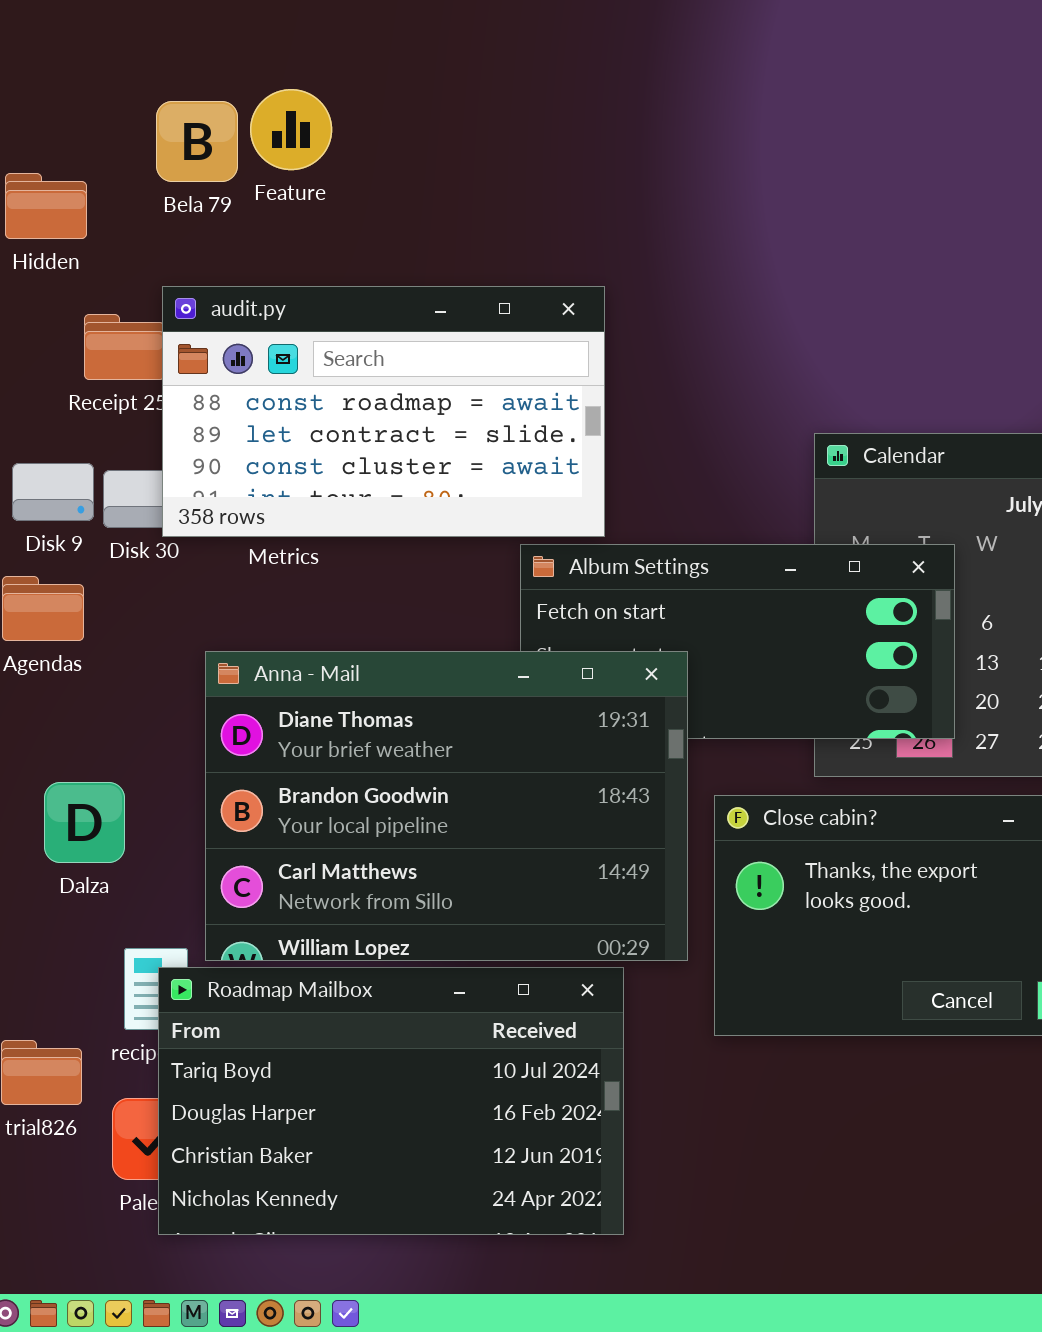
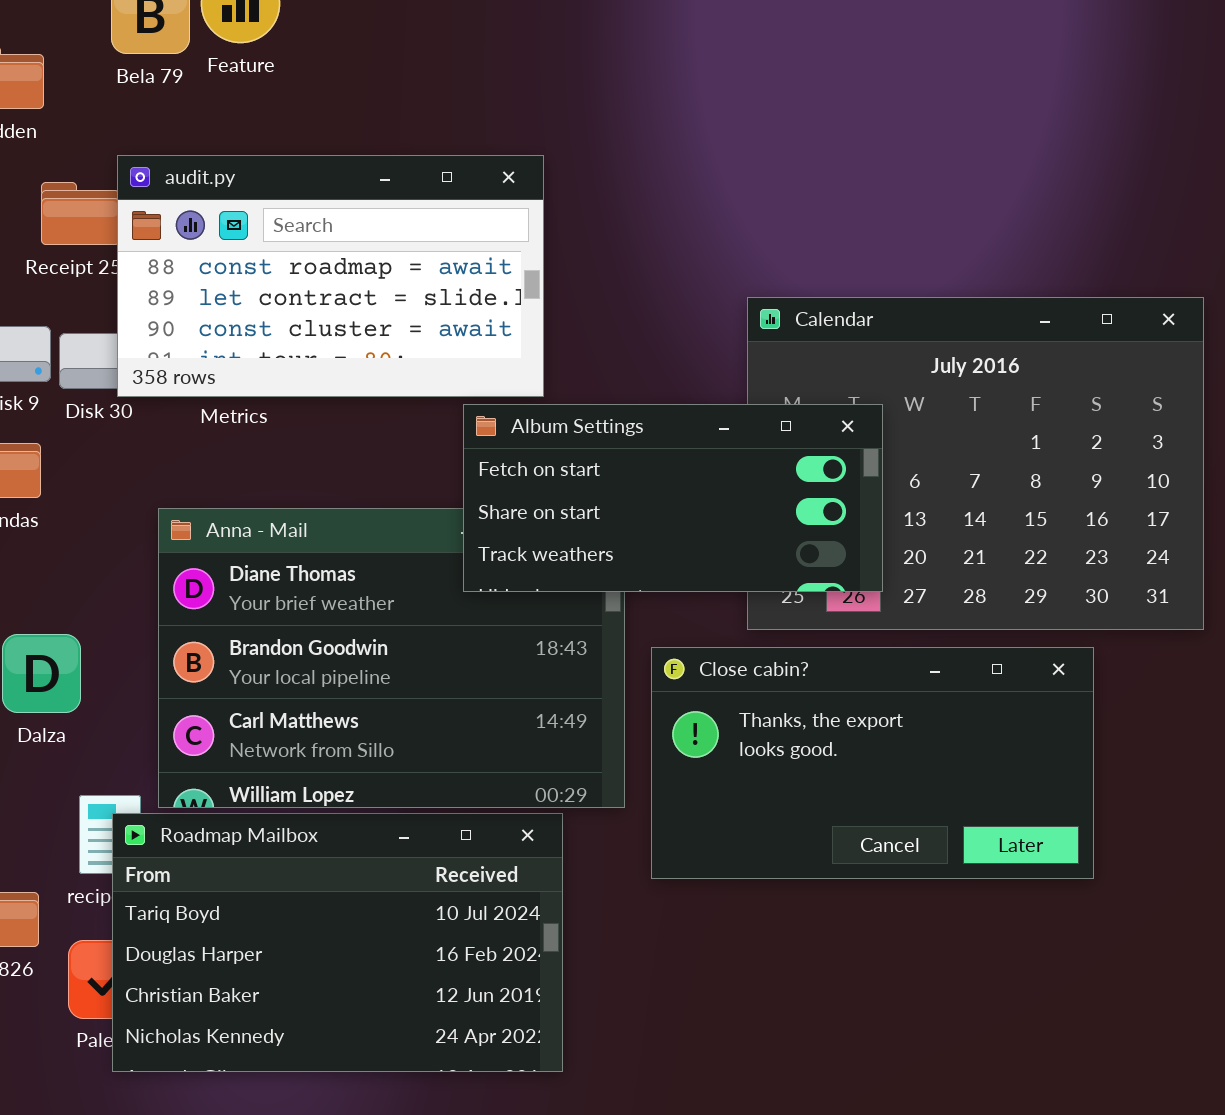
Album Settings: [520,544,955,739] -> [463,404,883,592], raised

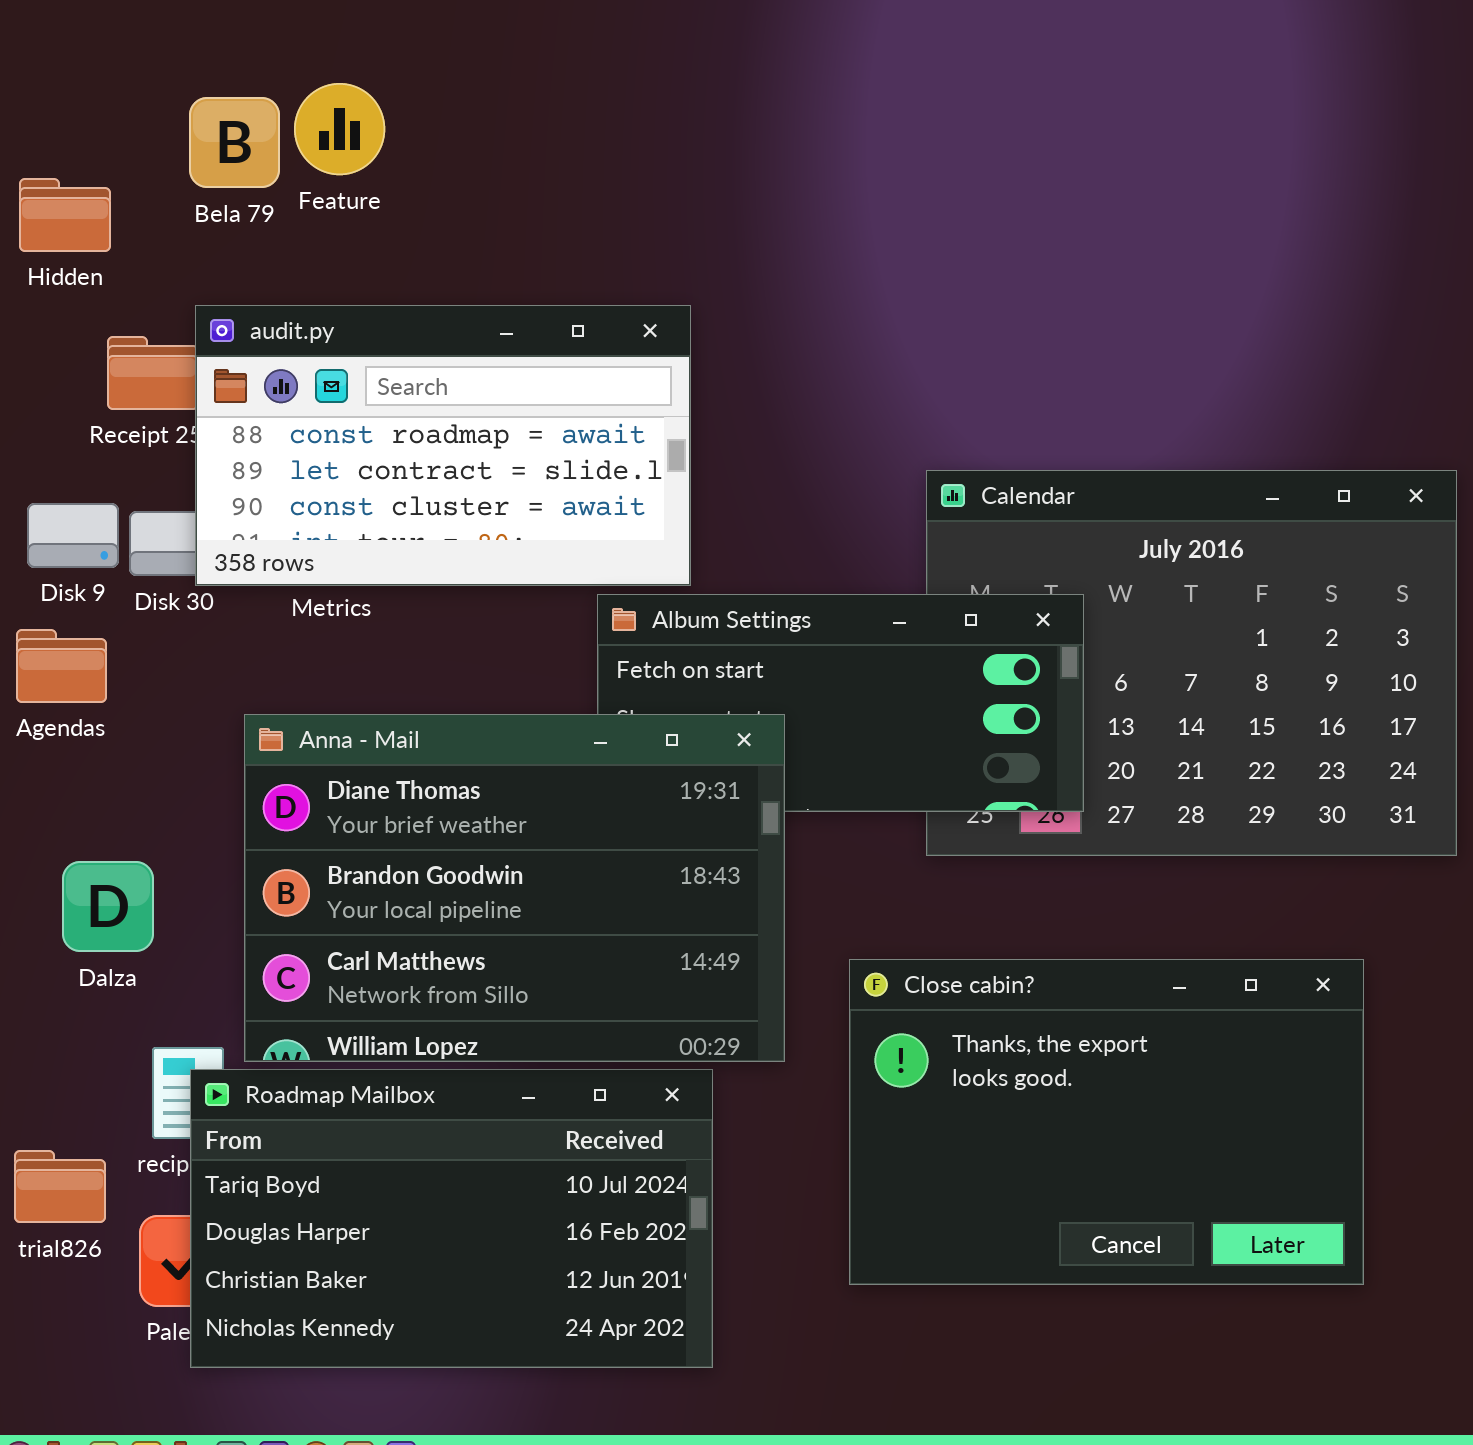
Anna - Mail: [158,508,625,808] -> [244,714,785,1062], raised
Close cabin?: [651,647,1094,879] -> [849,959,1364,1285], moved, resized

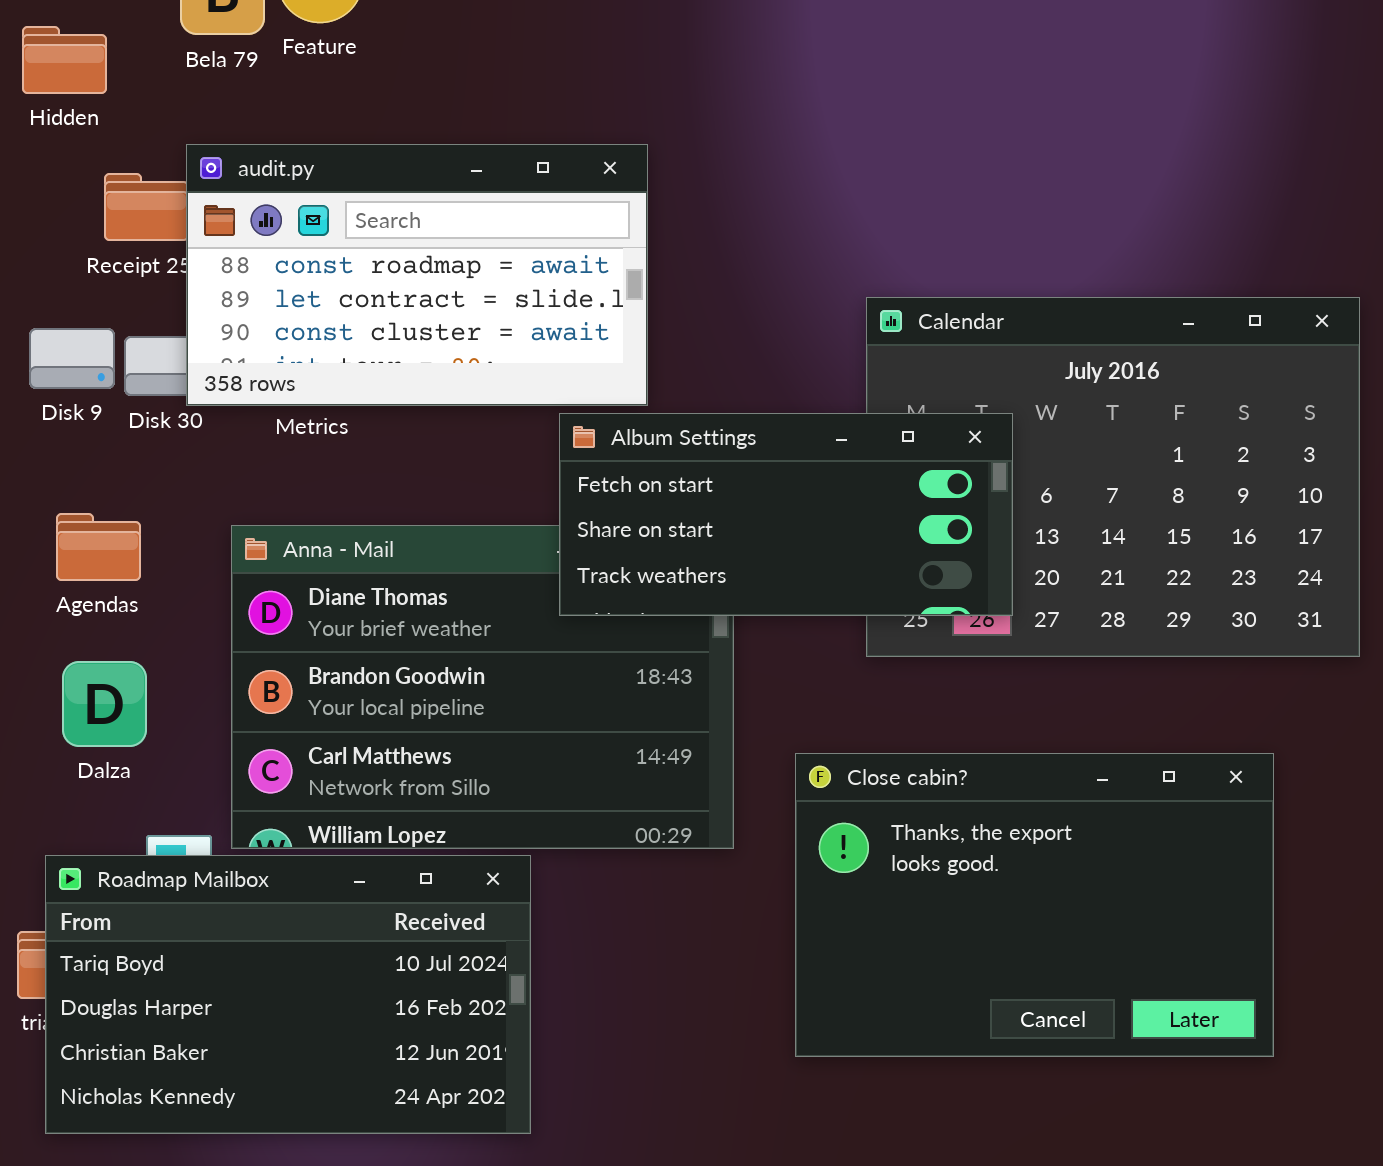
Album Settings: [597,594,1084,812] -> [559,413,1013,616], raised
Agendas: [16,629,107,703] -> [56,513,141,581], moved
Roadmap Mailbox: [190,1069,713,1368] -> [45,855,531,1134], moved

